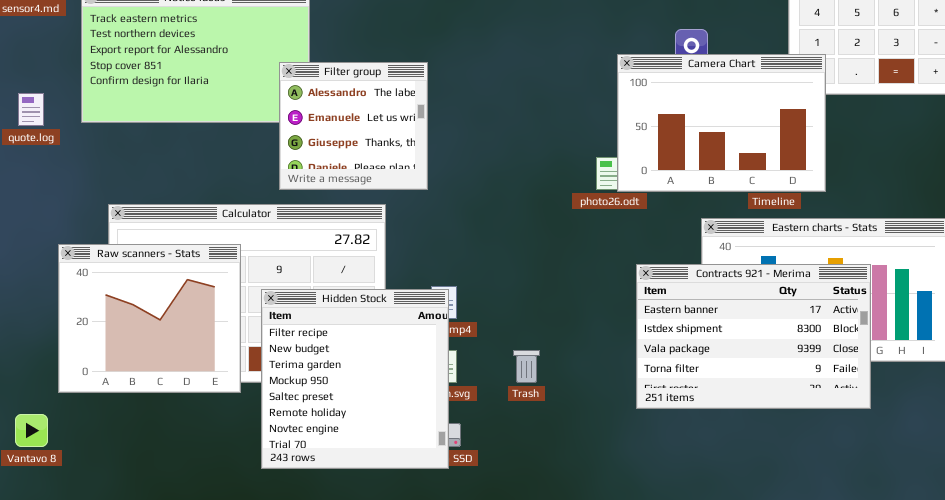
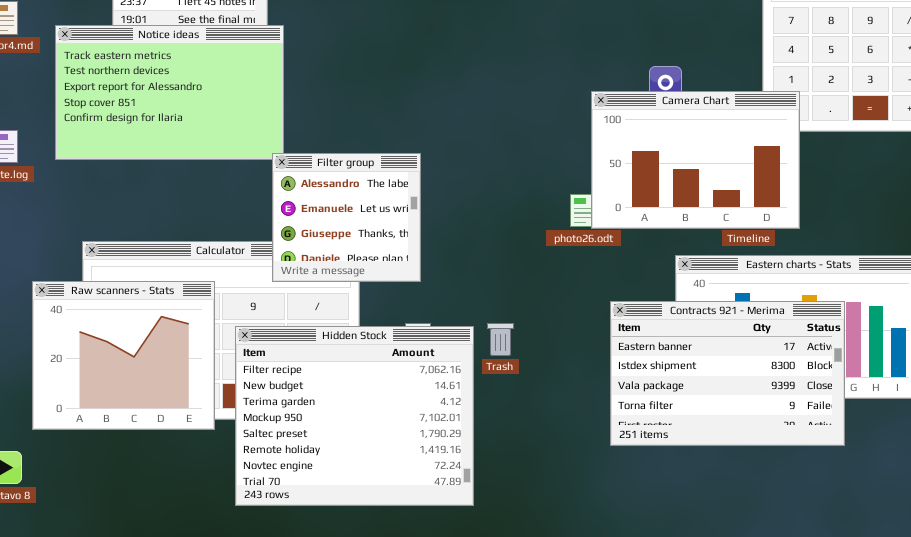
Filter group: [279,62,428,190] -> [272,153,421,282], moved
Hidden Stock: [261,289,449,469] -> [235,326,474,506], resized
Trash: [513,350,540,383] -> [487,323,514,356], moved

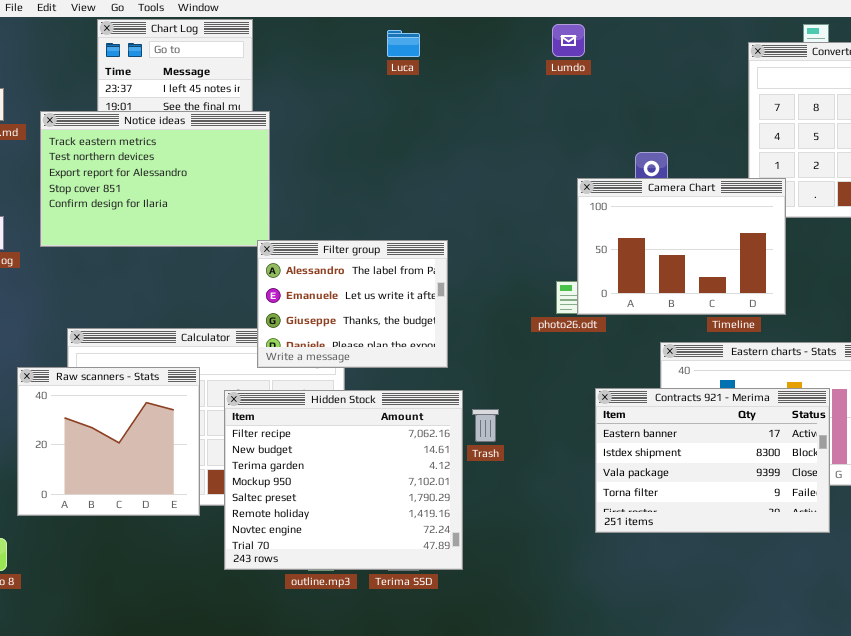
Filter group: [272,153,421,282] -> [257,240,448,368], resized
Hidden Stock: [235,326,474,506] -> [224,390,463,570], moved

